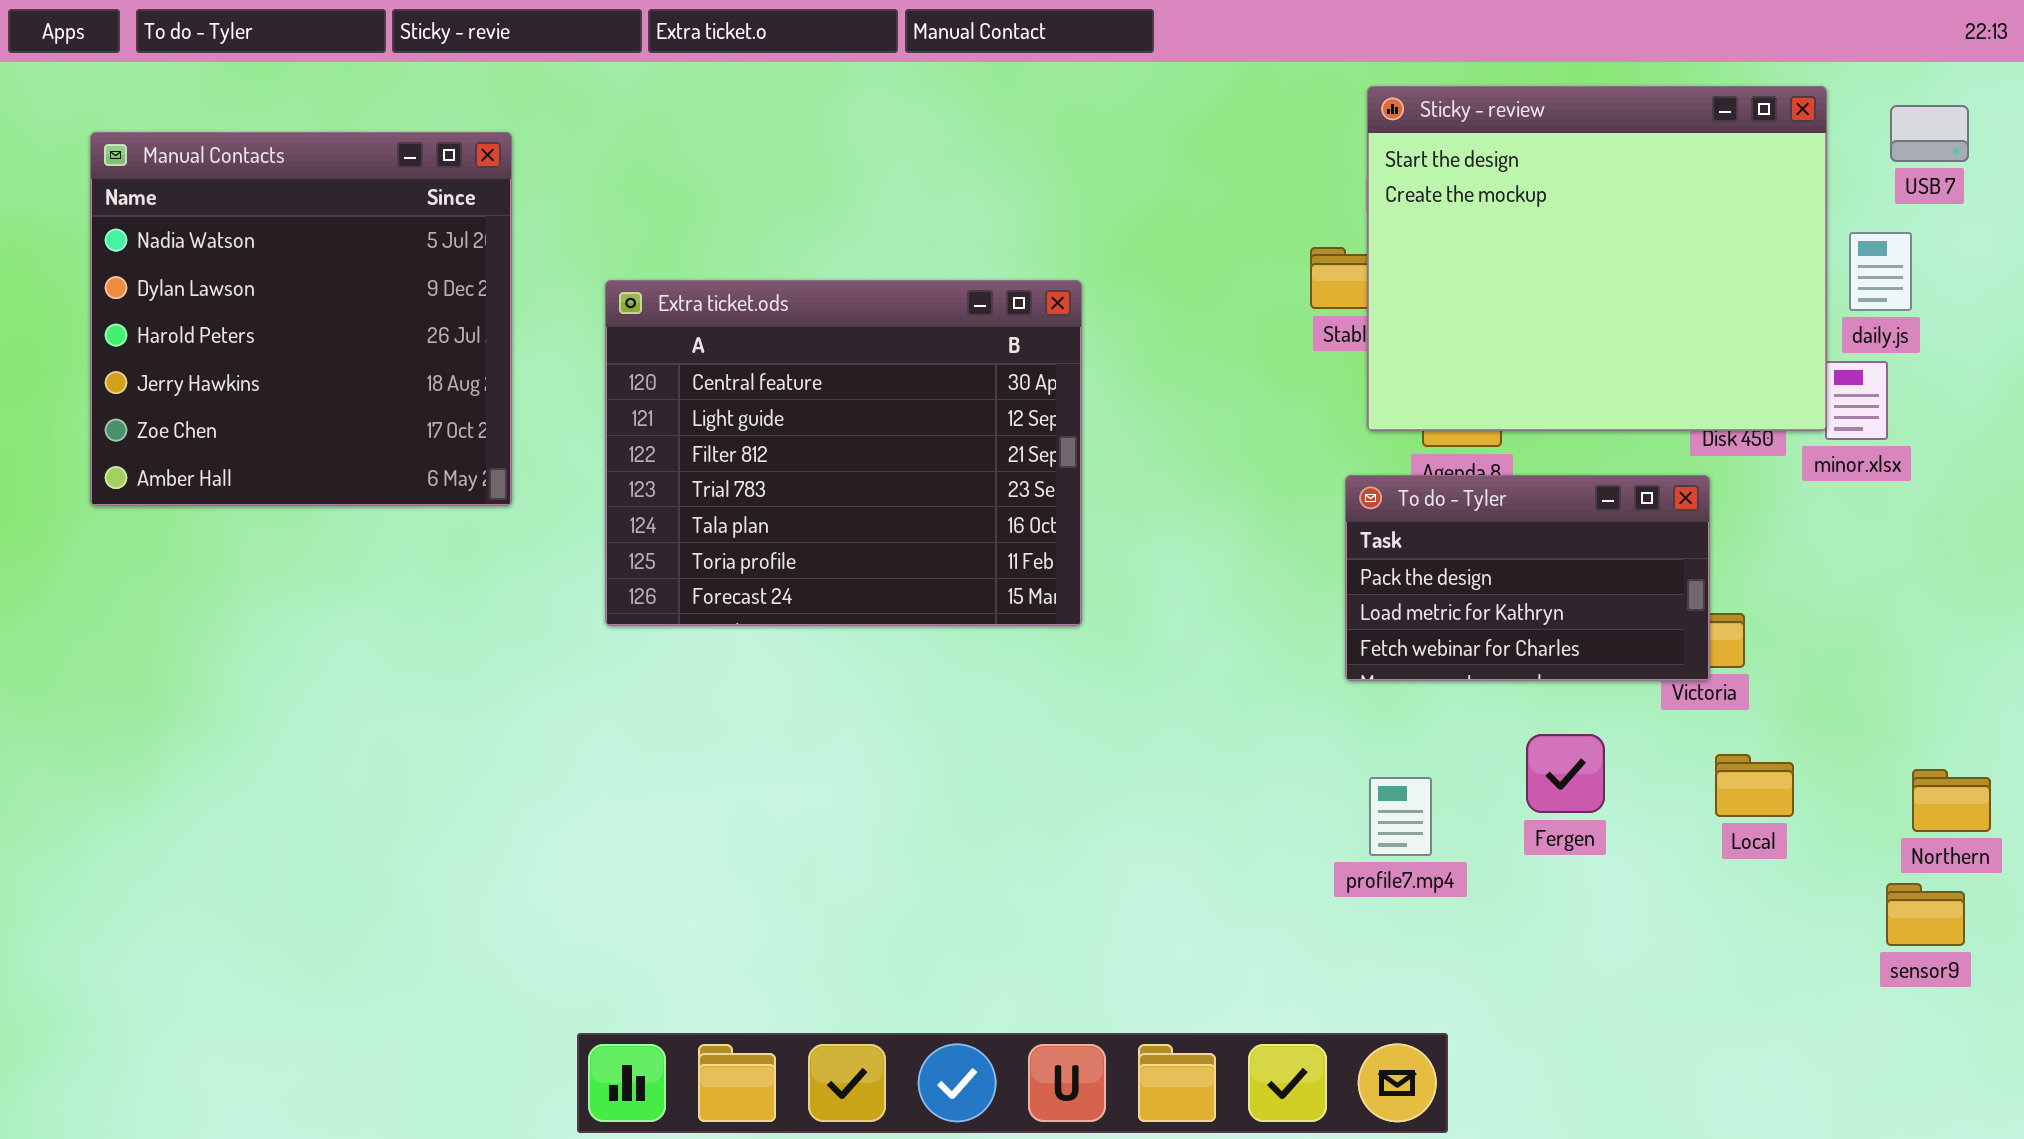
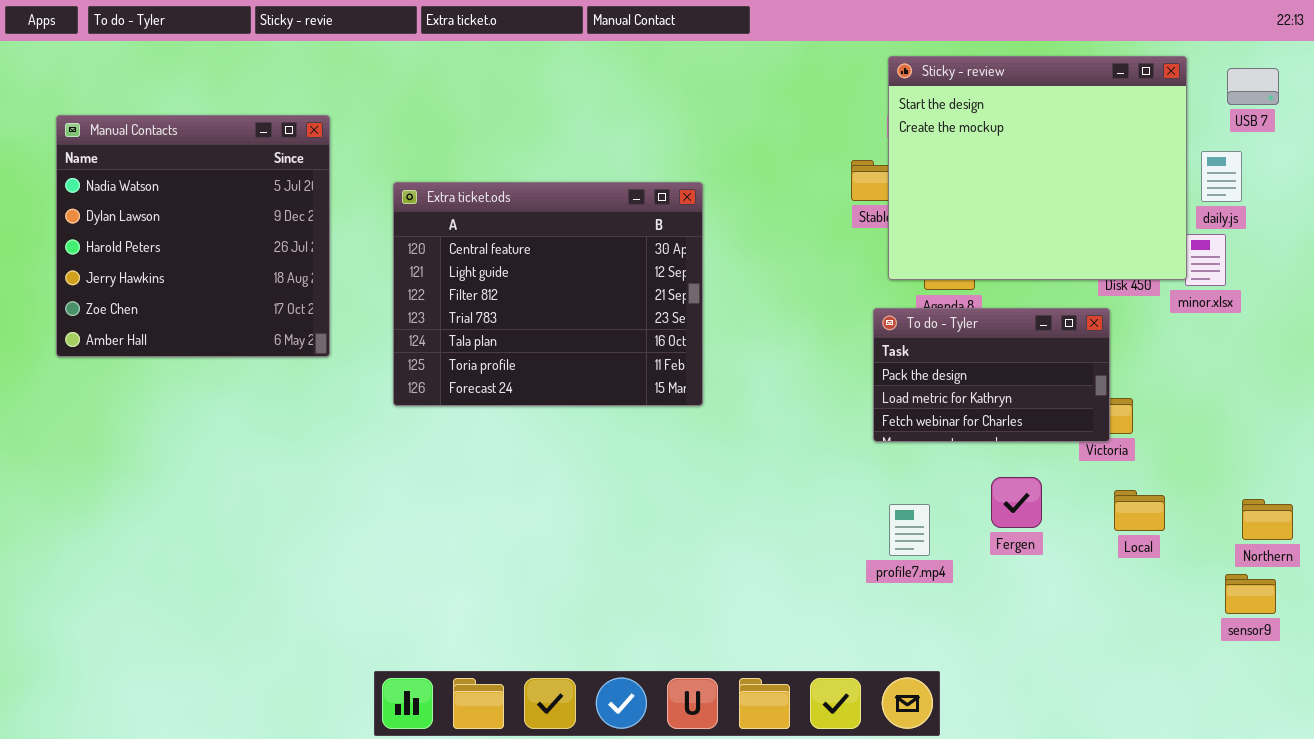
Manual Contacts: [90,132,512,506] -> [56,115,330,357], moved

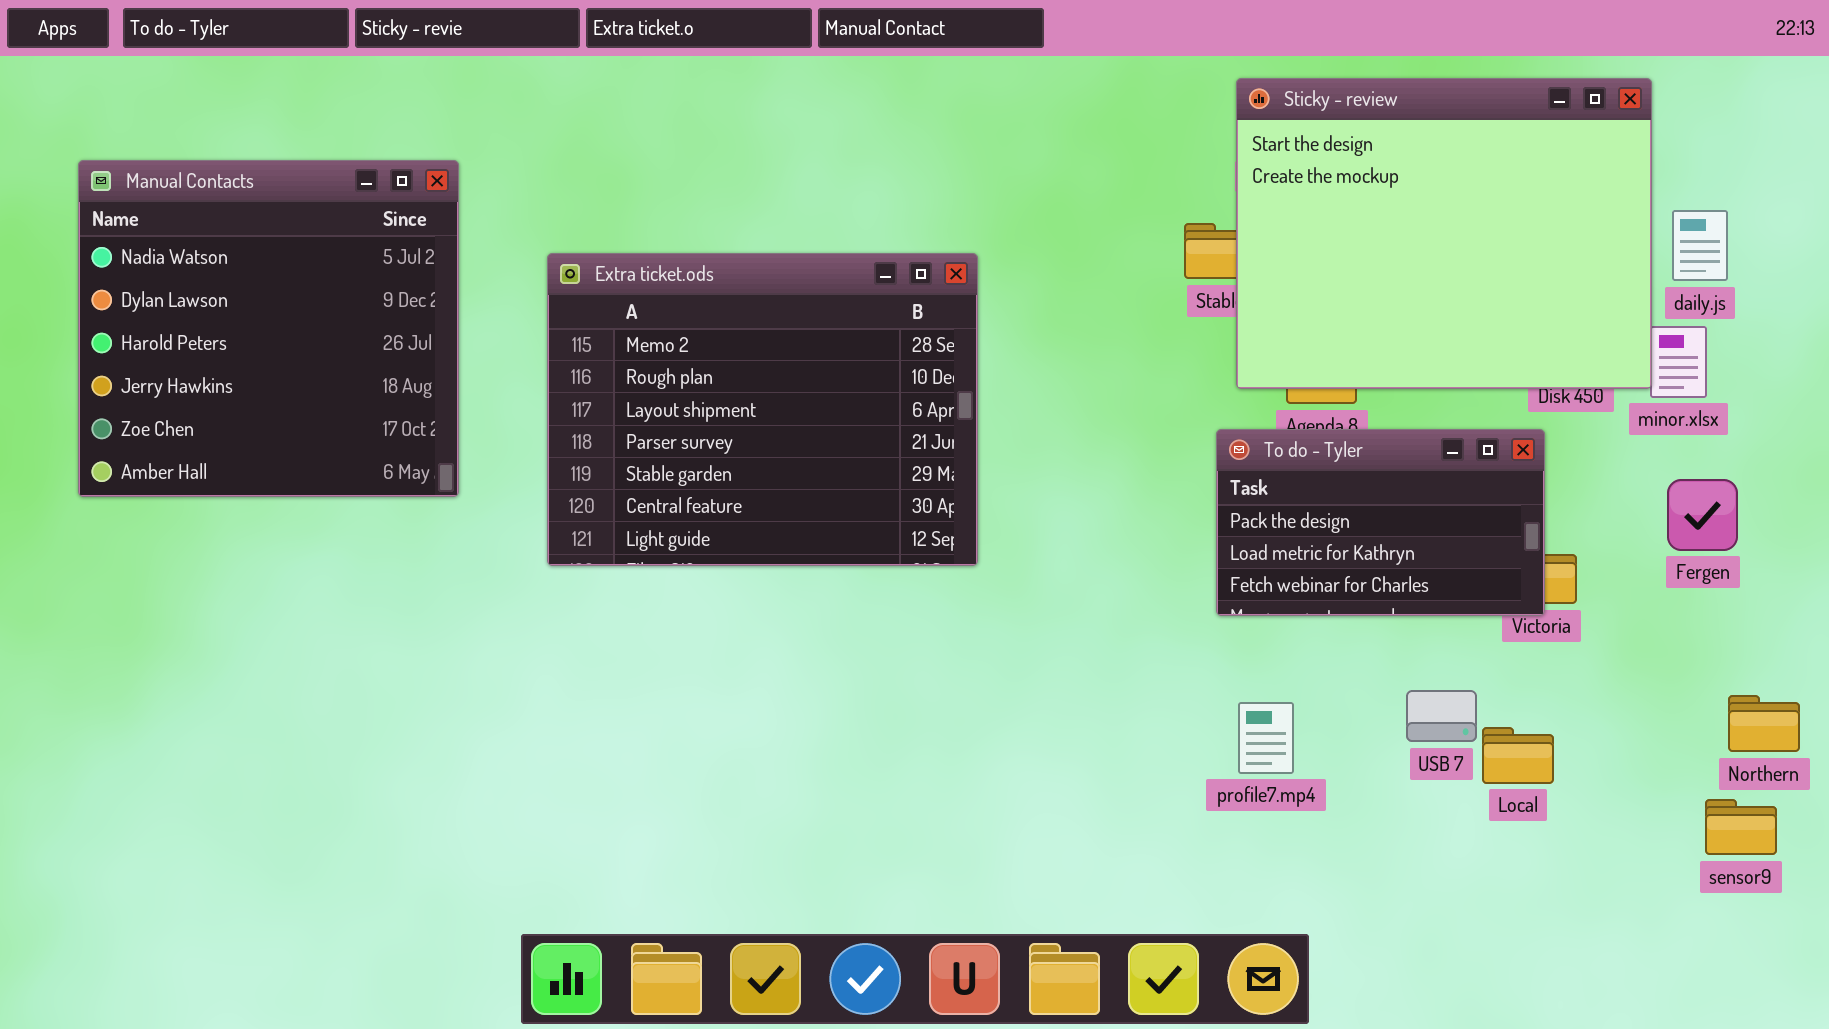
USB 7: [1227,68,1279,105] -> [1406,690,1477,742], moved
Extra ticket.ods: [393,182,703,406] -> [547,253,978,566], scrolled up 5 rows
Fergen: [991,477,1042,528] -> [1667,479,1738,551], moved
Local: [1114,490,1165,531] -> [1482,727,1554,784], moved

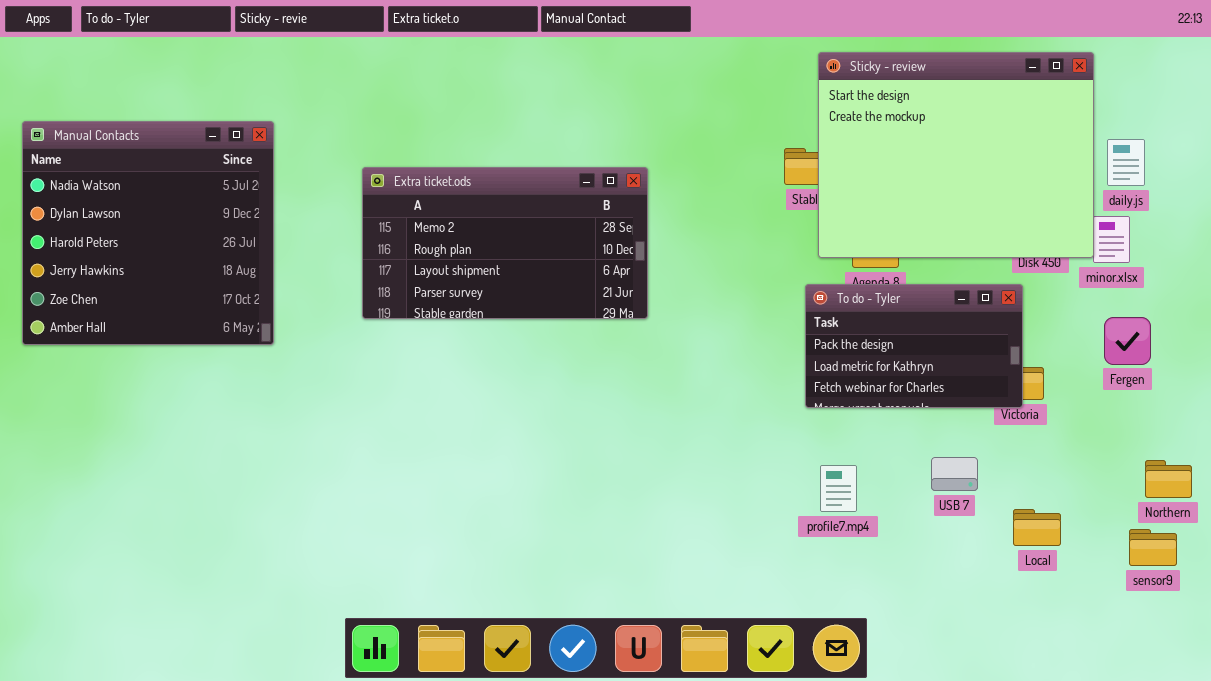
Manual Contacts: [78,160,459,497] -> [22,121,274,345], moved
Extra ticket.ods: [547,253,978,566] -> [362,167,648,319], resized
Local: [1482,727,1554,784] -> [1013,509,1061,546], moved

